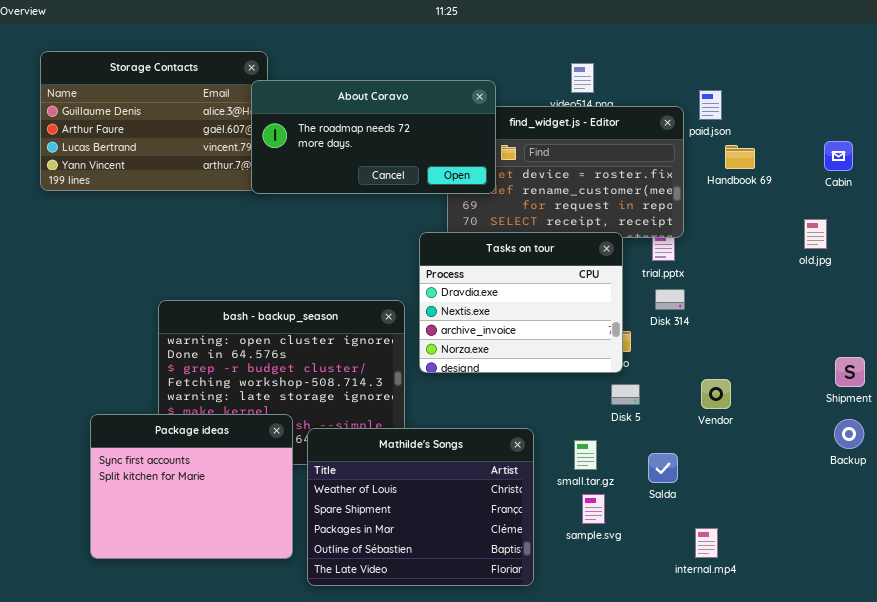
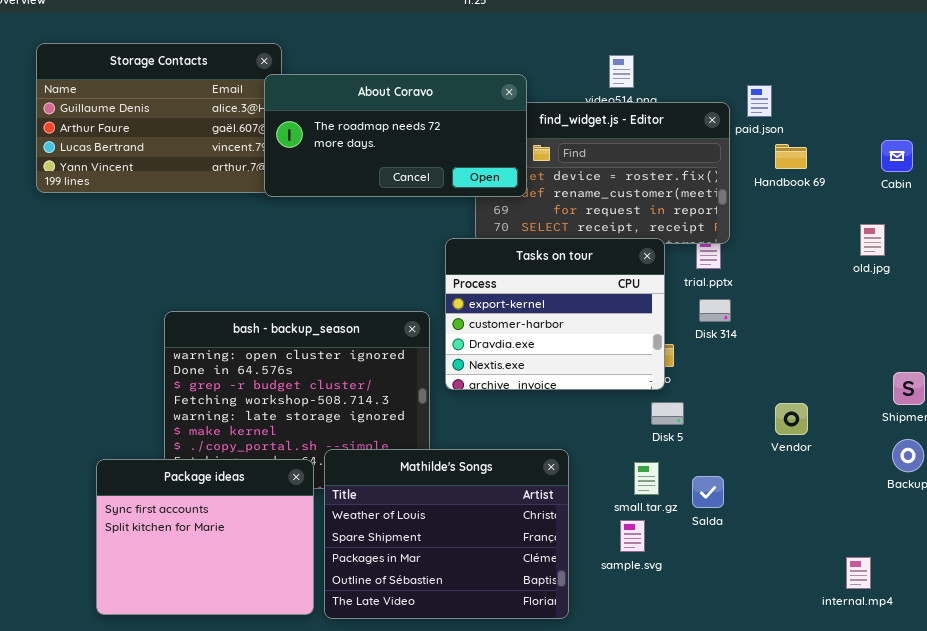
Tasks on tour: [419,232,623,373] -> [445,238,665,390], scrolled up 2 rows
Vendor: [701,379,731,409] -> [775,403,808,435], moved
Package ideas: [90,414,293,559] -> [96,459,314,615], moved
small.tar.gz: [574,440,597,470] -> [634,462,659,495], moved
internal.mp4: [695,528,718,558] -> [846,557,871,589], moved

